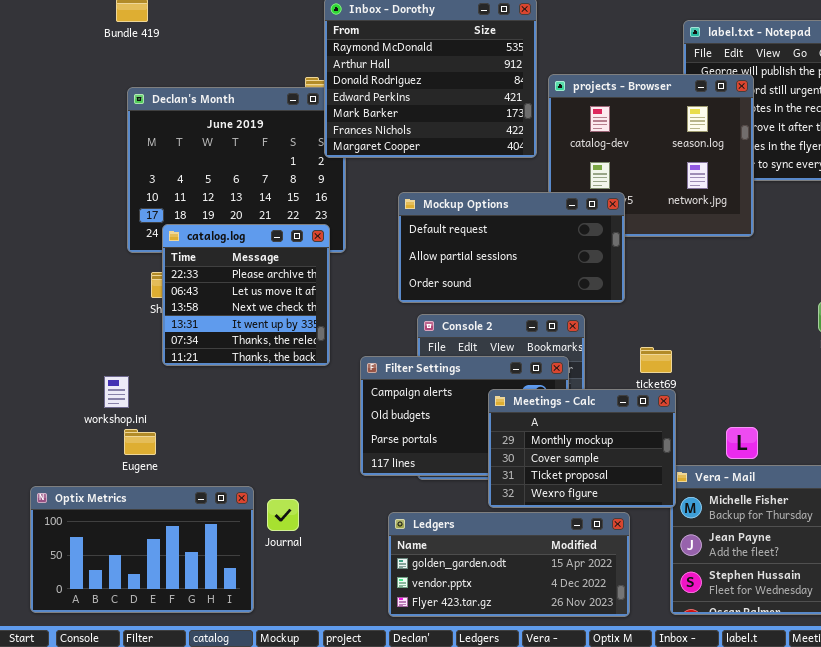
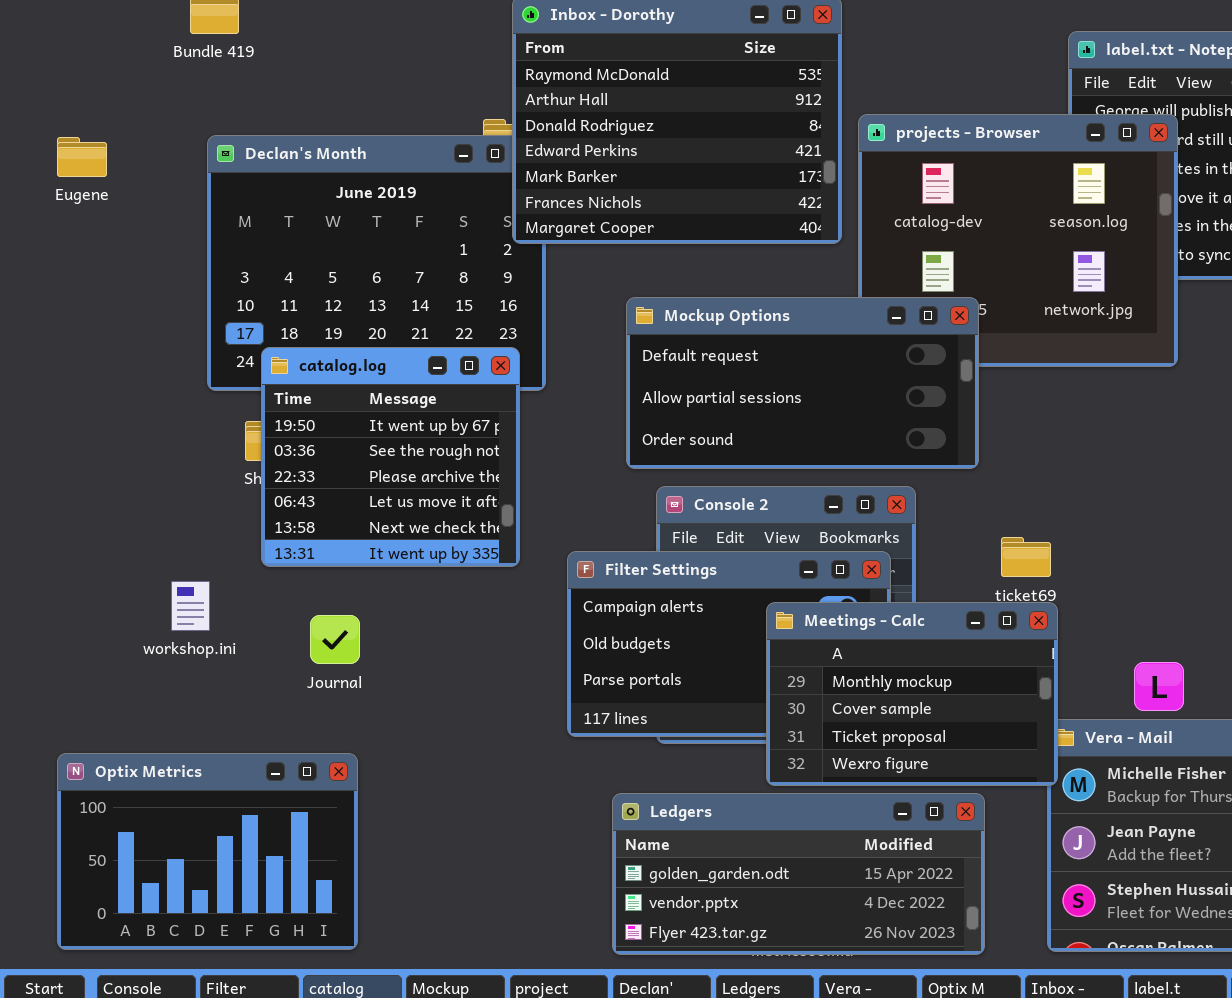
catalog.log: [162,224,330,366] -> [261,347,520,567], scrolled up 2 rows
Eugene: [124,429,156,455] -> [57,137,107,177], moved
Optix Metrics: [30,486,254,613] -> [57,753,358,950], resized
Journal: [267,499,299,531] -> [310,615,360,664], moved

